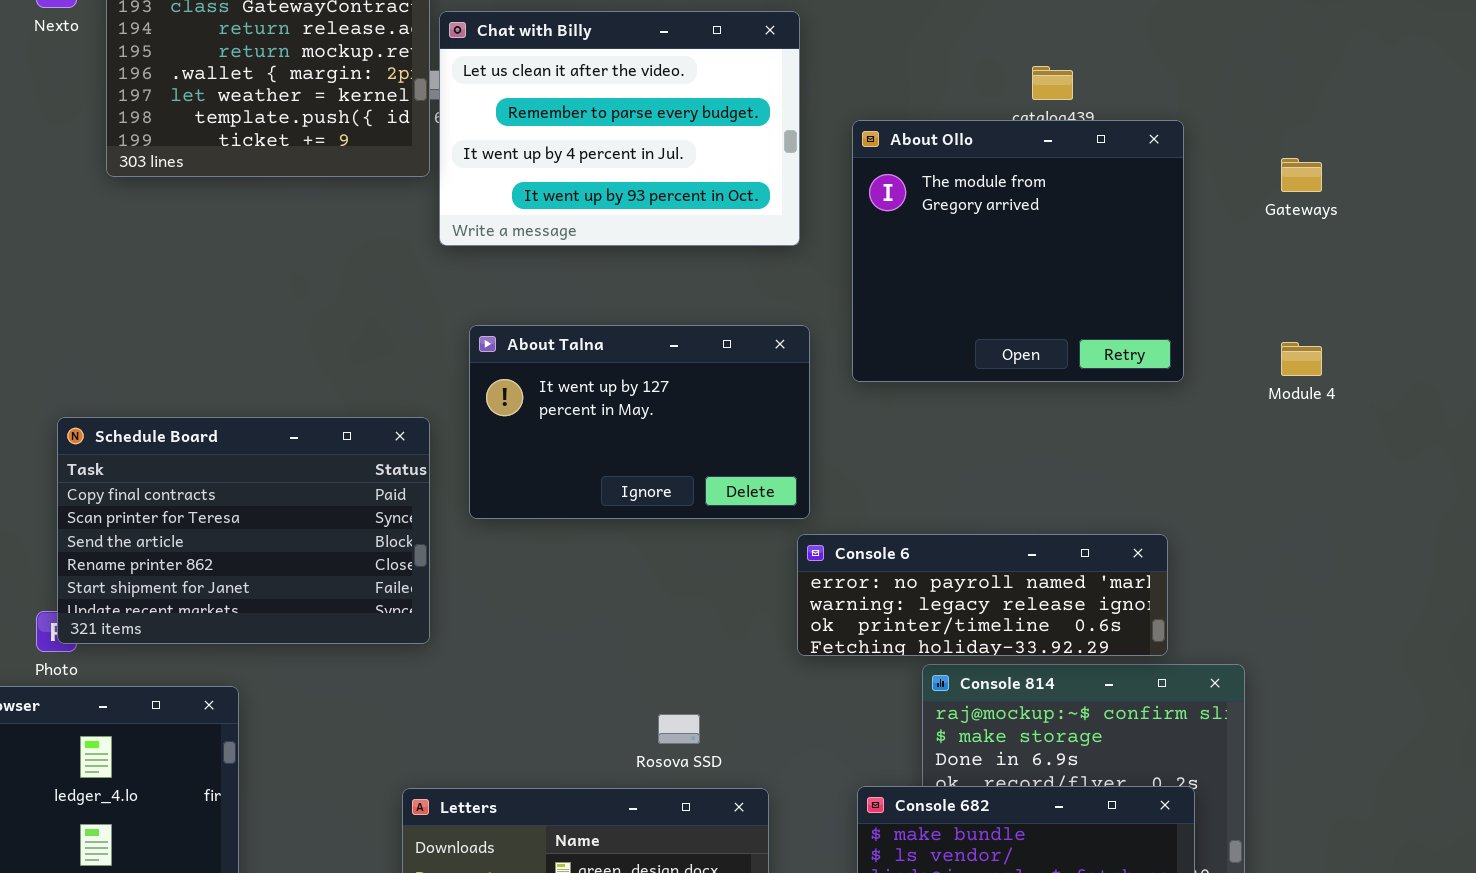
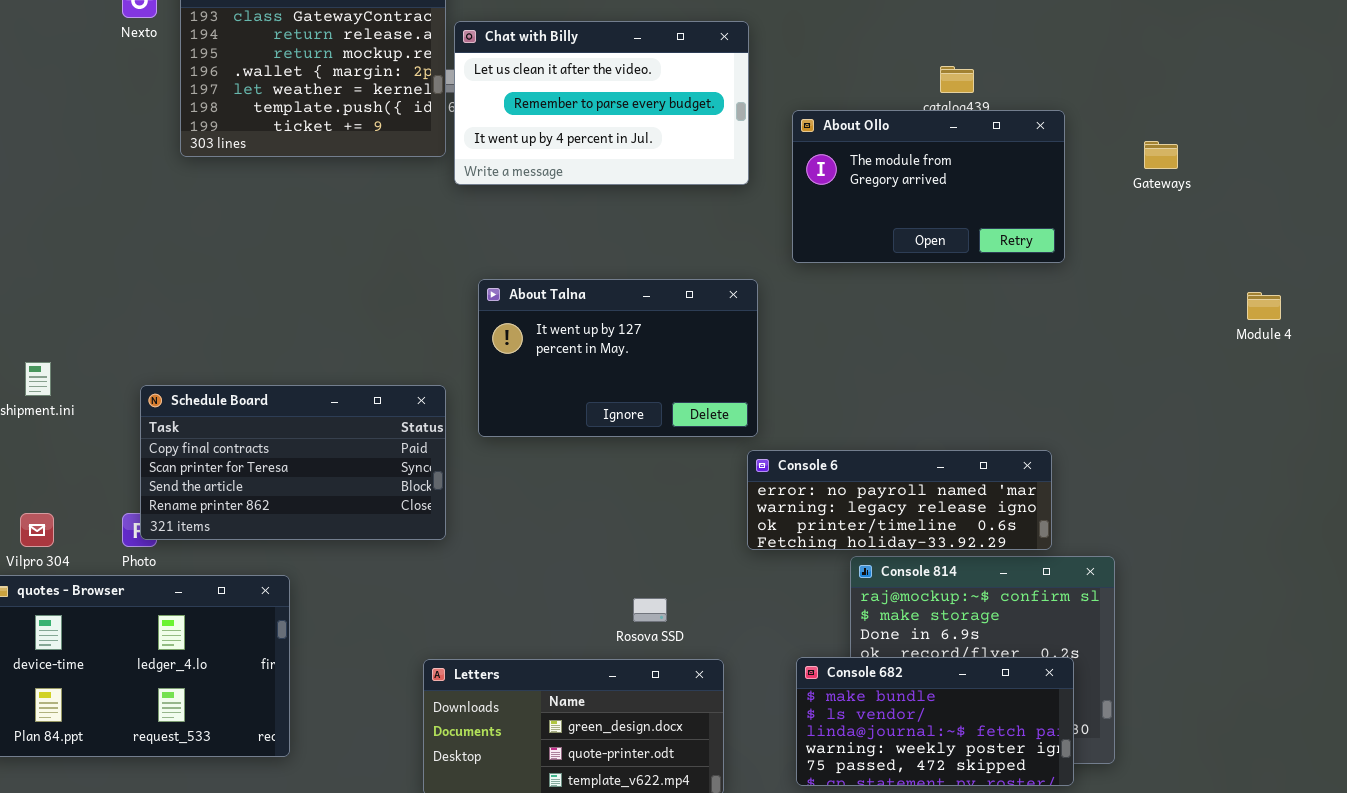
Chat with Billy: [439,11,800,246] -> [454,21,749,185], resized
About Ollo: [852,120,1184,382] -> [792,110,1065,263], resized
Module 4: [1281,342,1322,376] -> [1247,292,1281,320], moved
Schedule Board: [57,417,430,644] -> [140,385,446,540], resized

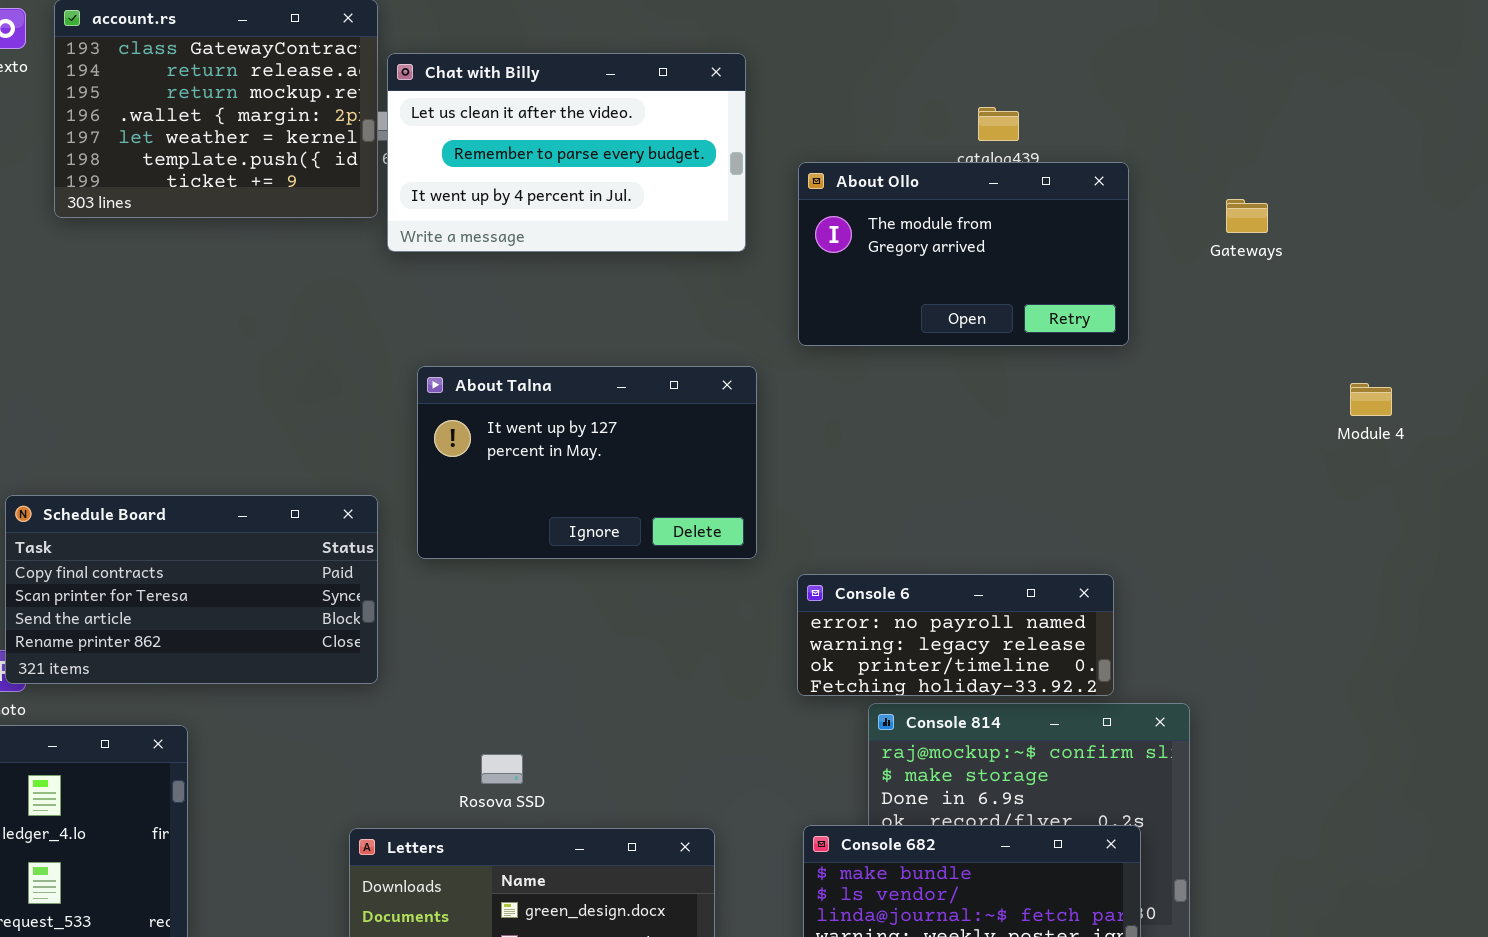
Console 6: [747,450,1052,550] -> [797,574,1114,696], resized
Rosova SSD: [633,598,667,622] -> [481,754,523,784], moved

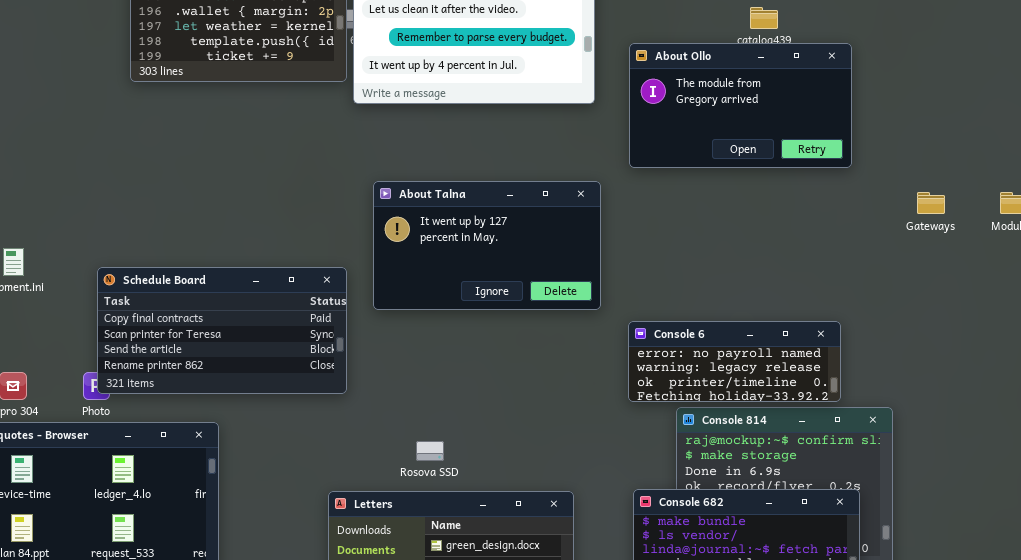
Gateways: [1226,199,1268,233] -> [917,192,945,214], moved

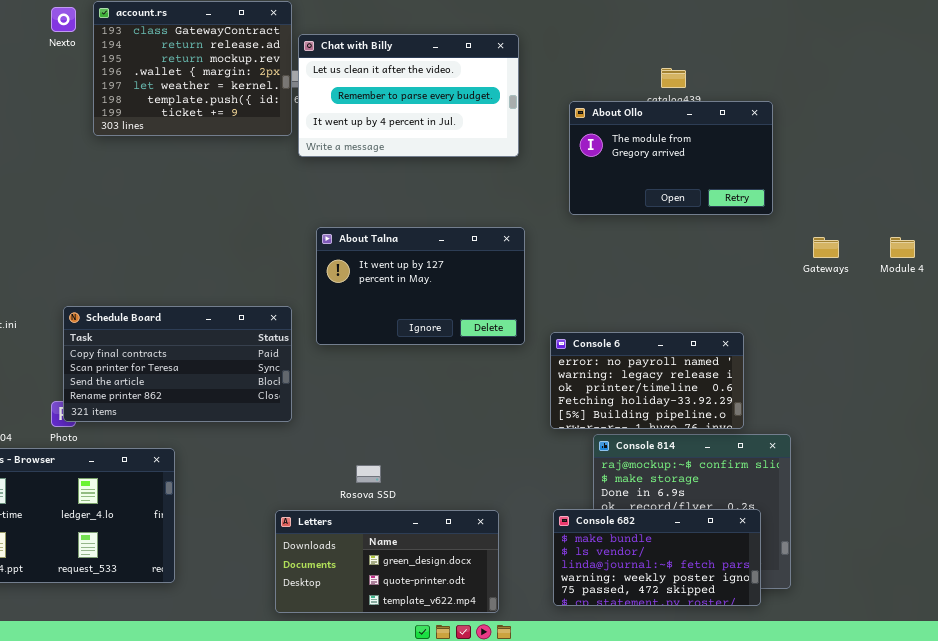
About Ollo: [629,43,852,168] -> [569,101,773,215], moved
Console 6: [628,321,841,402] -> [550,332,744,429], resized

